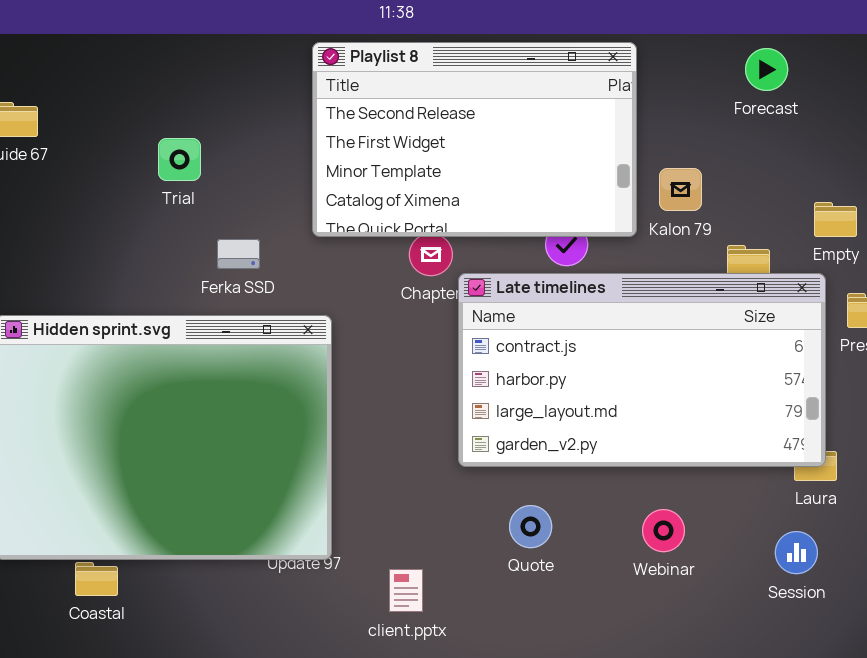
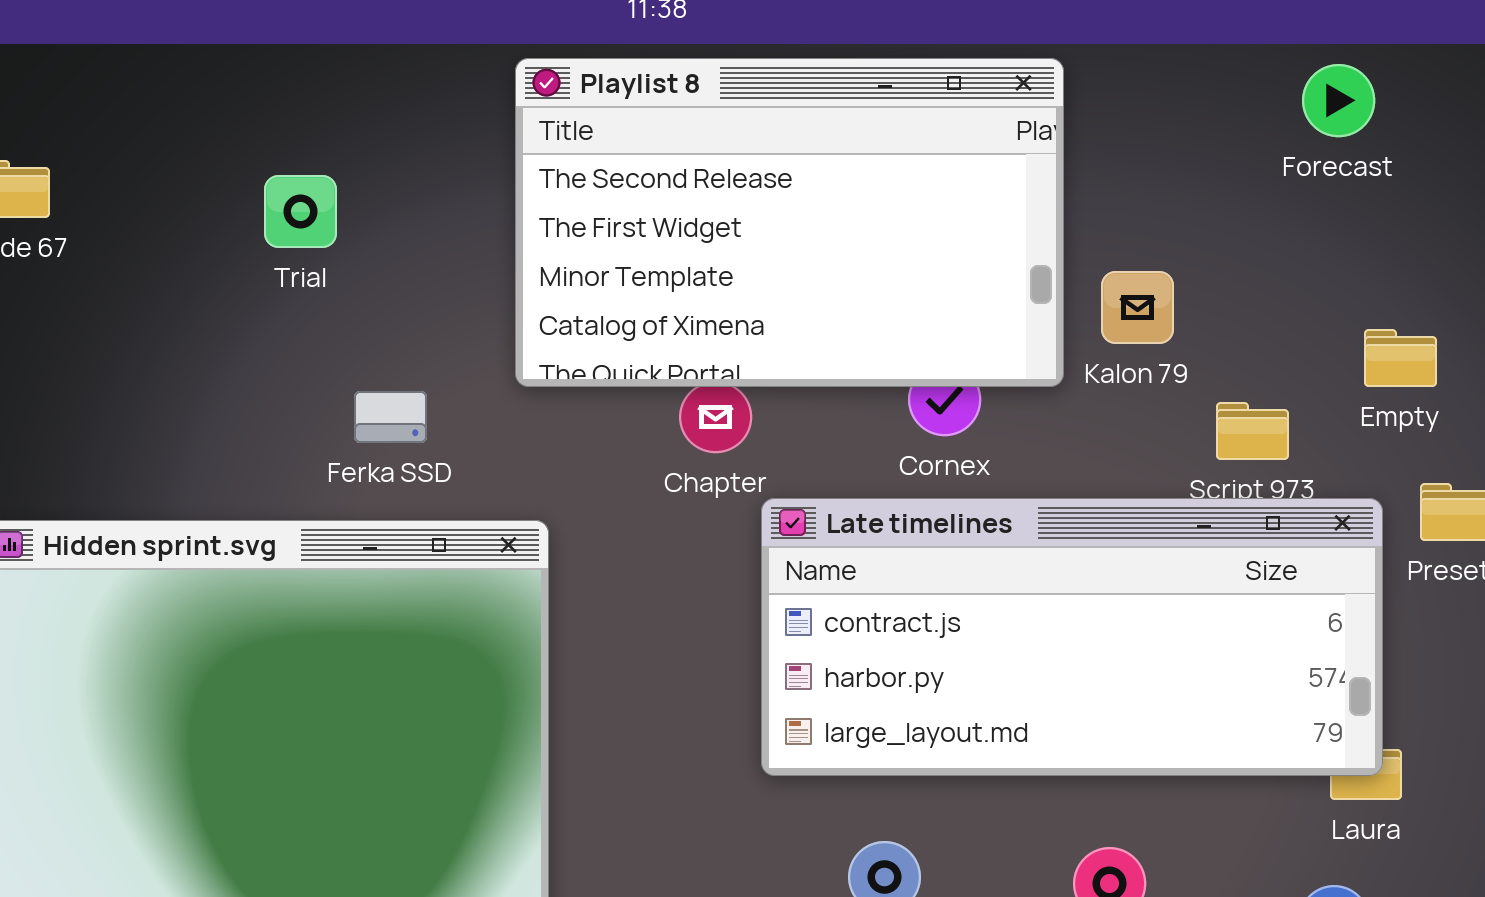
Forecast: [745,48,788,91] -> [1302,64,1375,137], moved
Trial: [158,138,201,181] -> [264,175,337,248], moved
Late timelines: [458,273,826,467] -> [761,498,1383,776], resized

